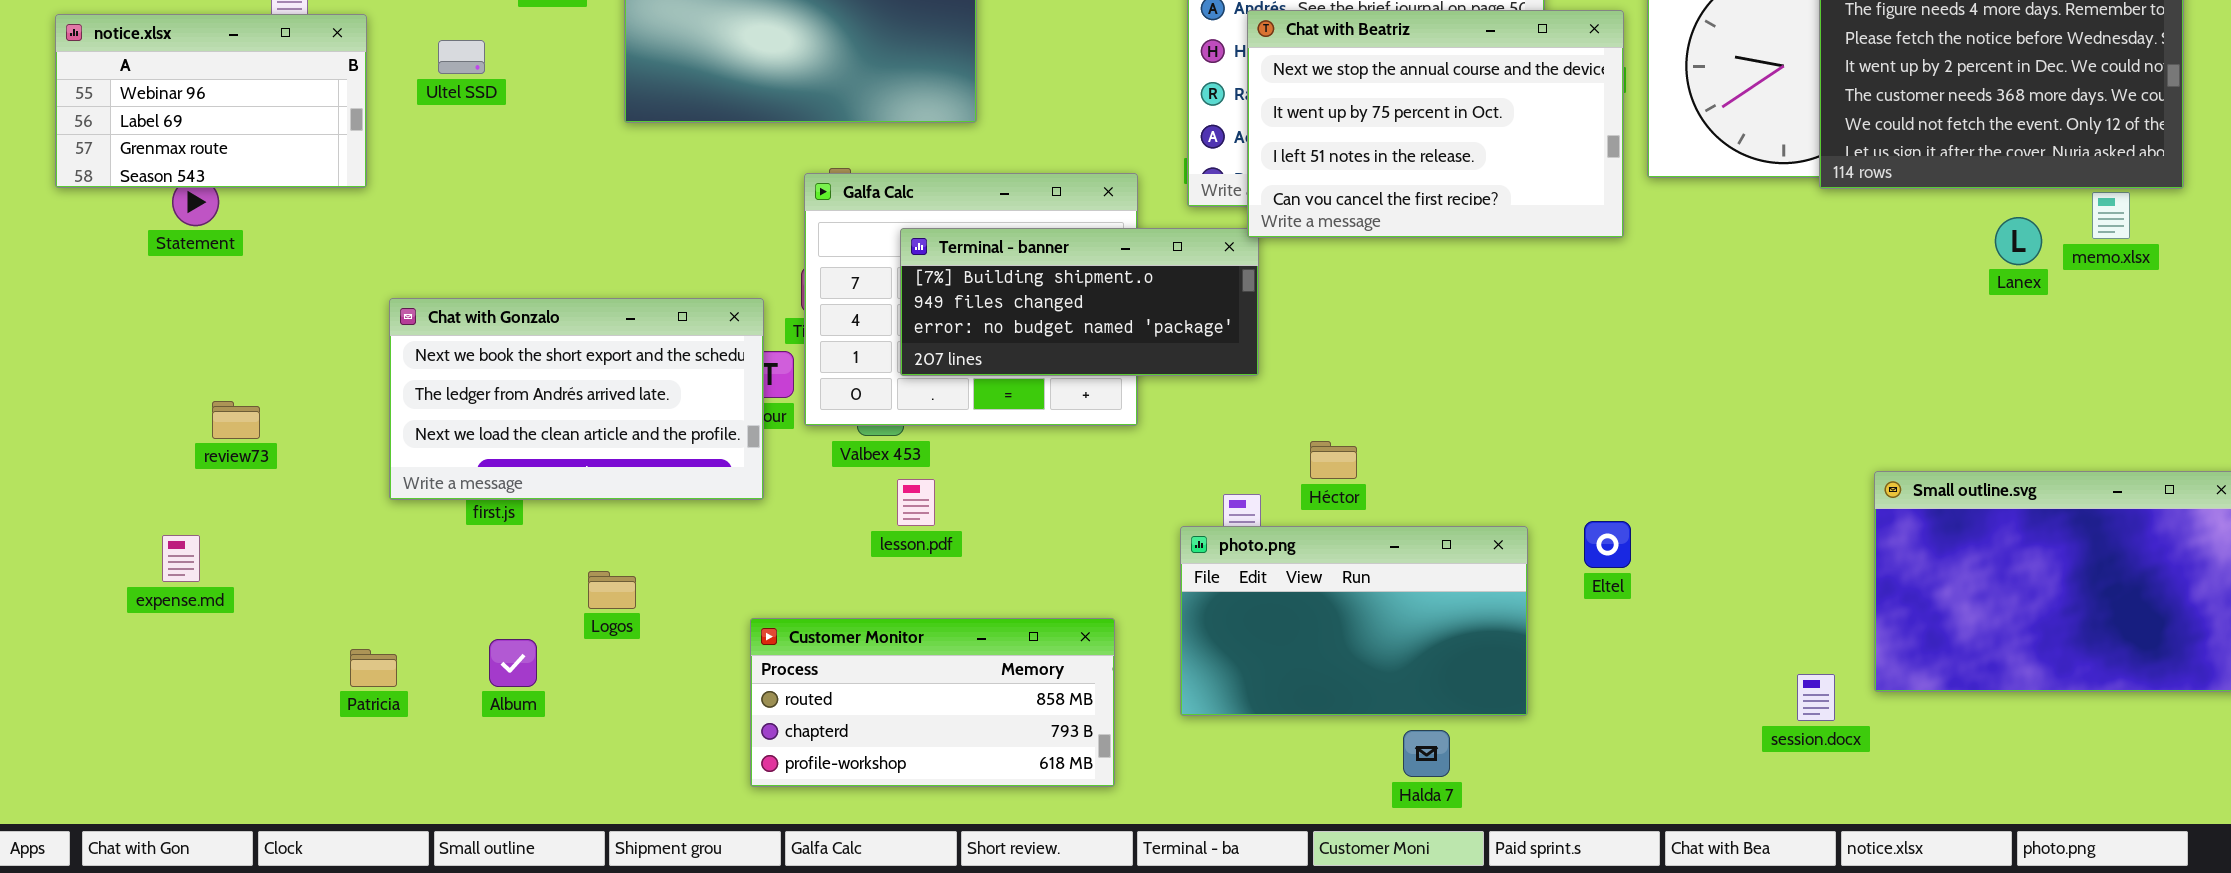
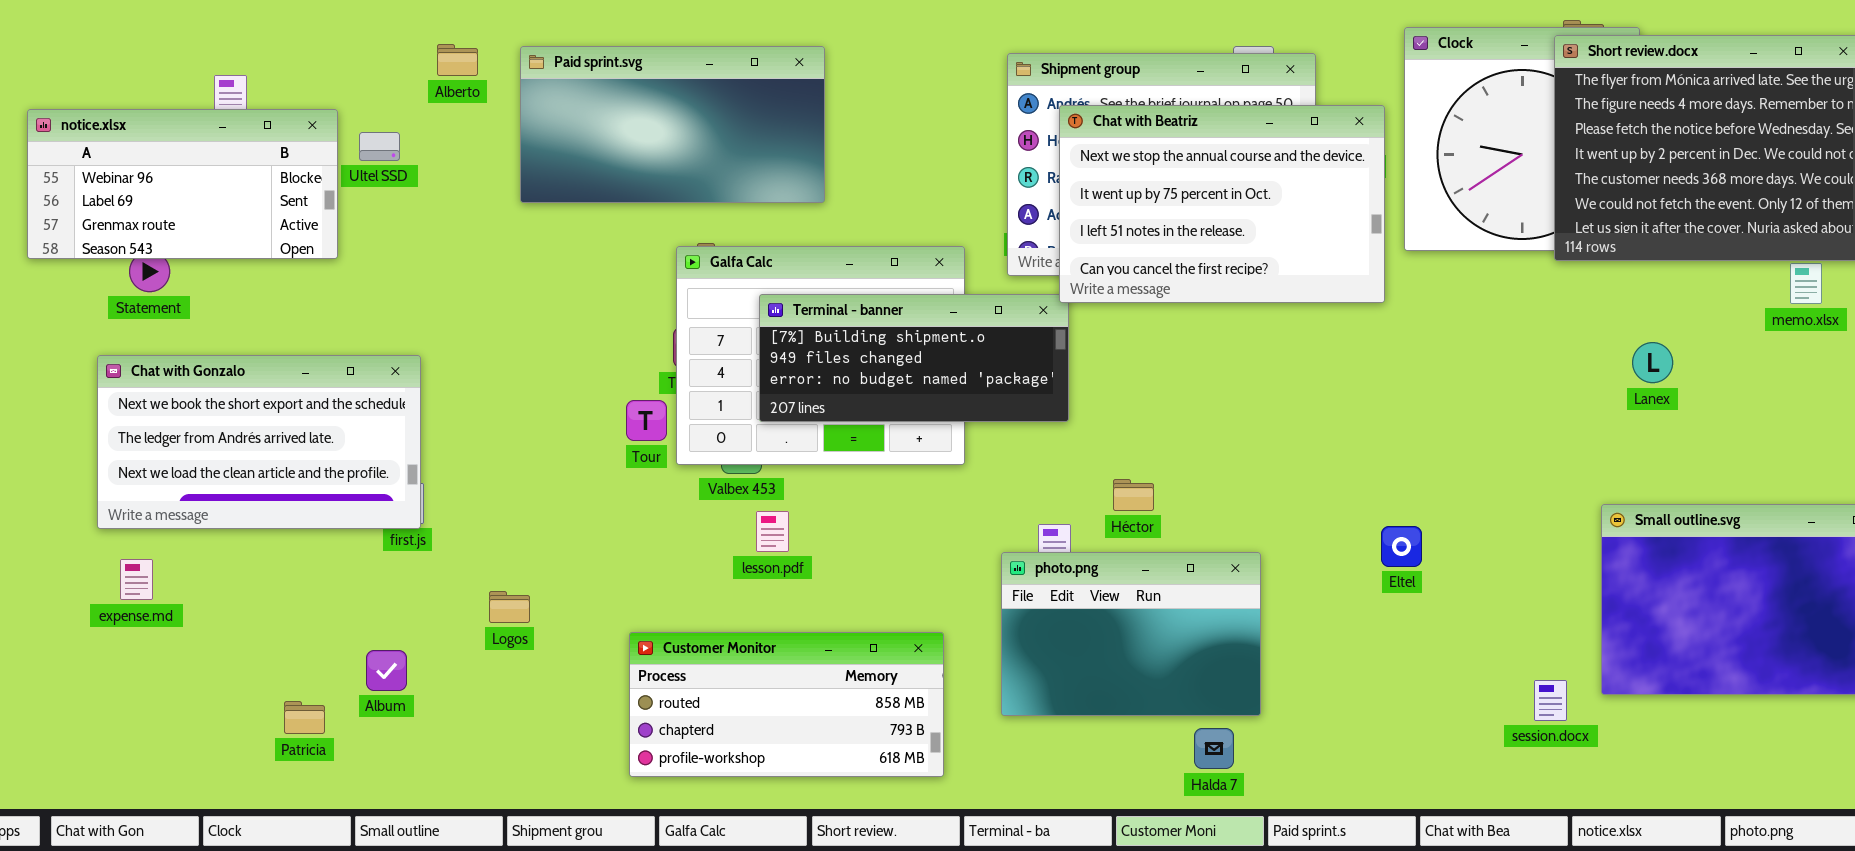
notice.xlsx: [55,14,367,188] -> [27,109,338,259], resized
Lanex: [1995,217,2042,265] -> [1632,342,1673,383], moved
Chat with Gonzalo: [389,298,764,500] -> [97,355,421,529], moved
Eltel: [1584,521,1631,568] -> [1381,526,1422,567], moved
photo.png: [1180,526,1528,716] -> [1001,552,1261,716], resized
Album: [489,639,537,687] -> [366,650,407,691], moved
Patricia: [350,649,397,687] -> [284,701,325,734], moved

